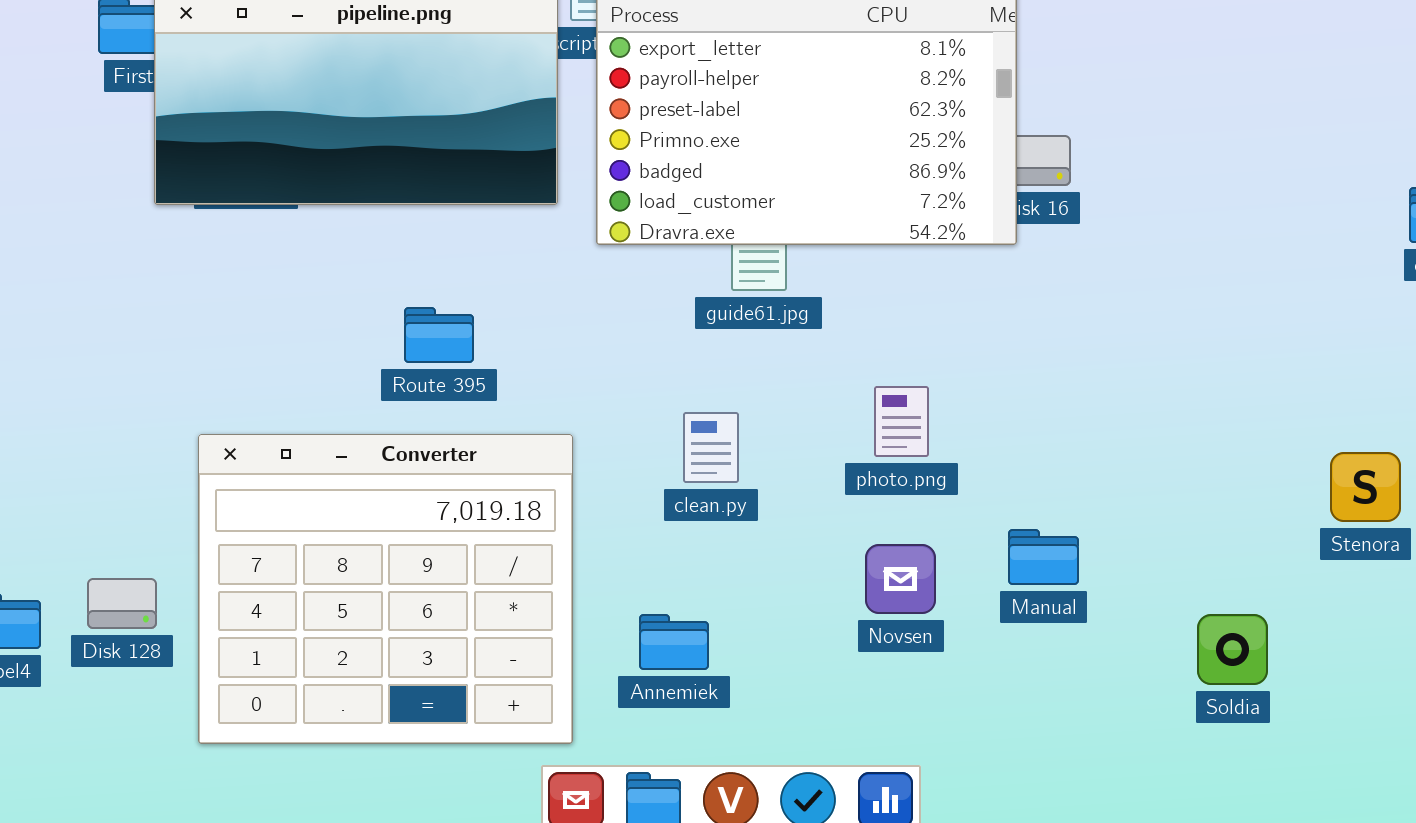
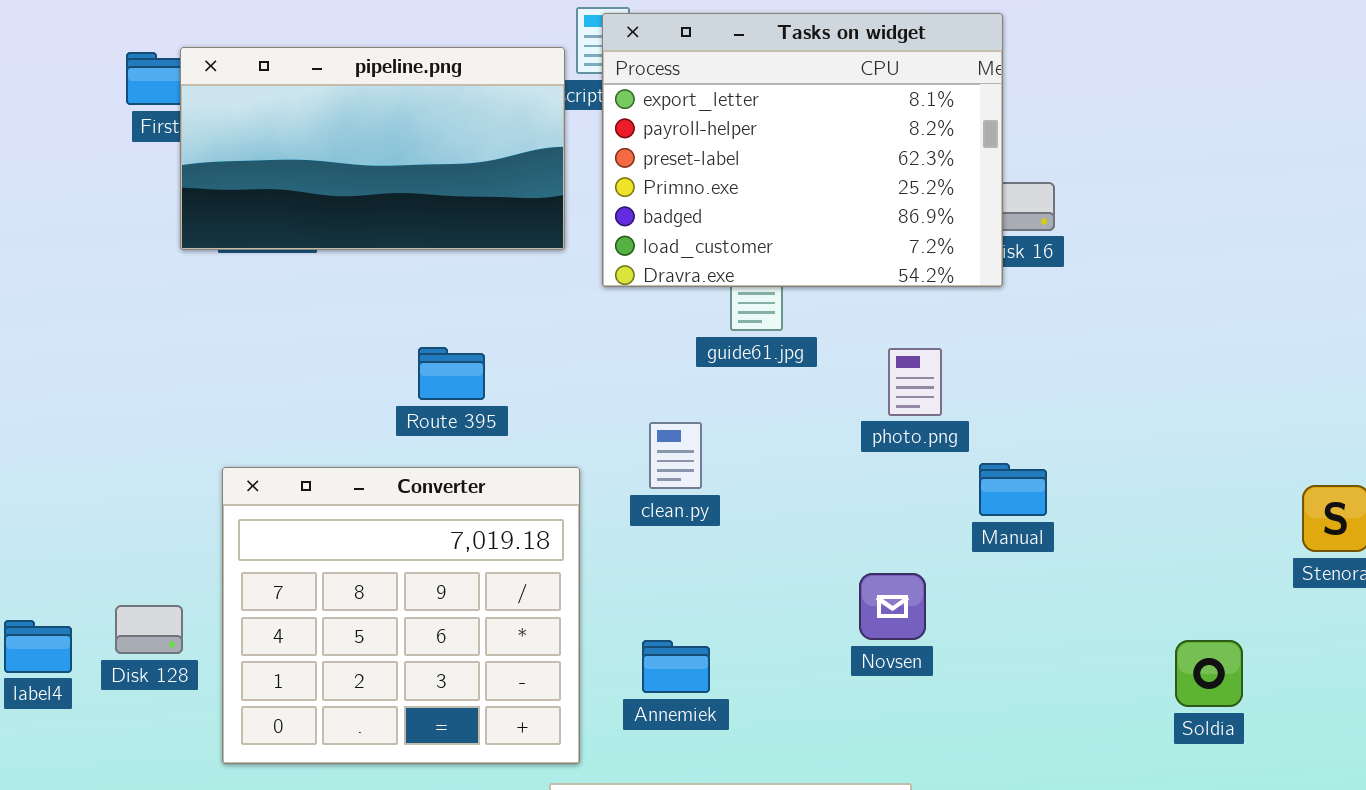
photo.png: [874,386,929,457] -> [888,348,942,416], moved
clean.py: [683,412,739,483] -> [649,422,702,489], moved
Manual: [1008,529,1079,585] -> [979,463,1047,516], moved

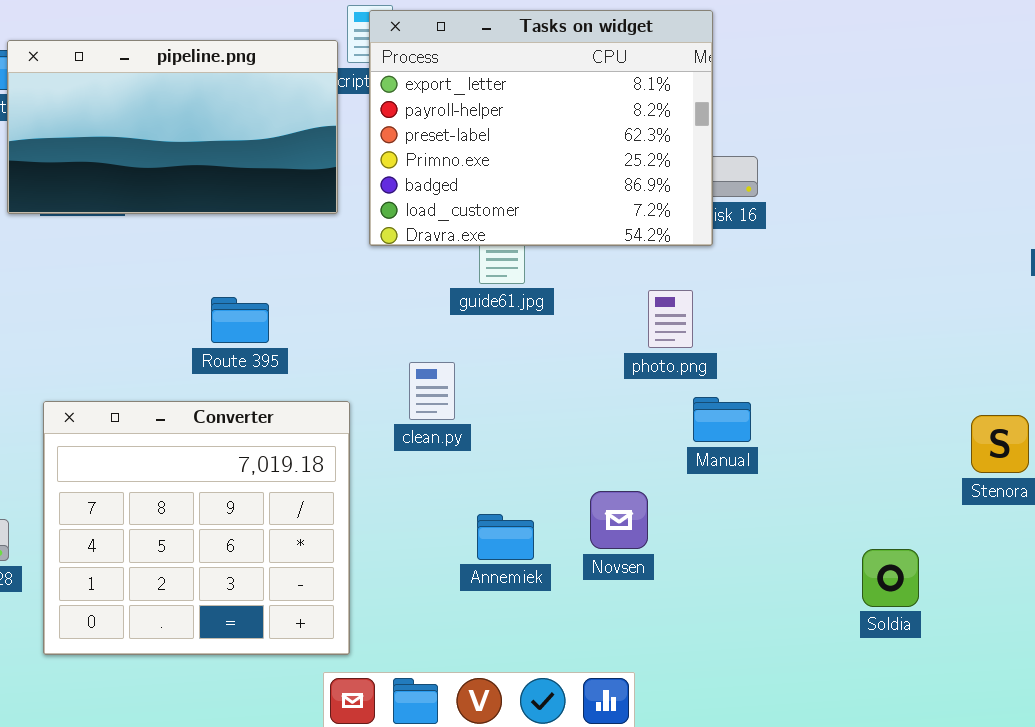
photo.png: [888,348,942,416] -> [648,290,693,348], moved
Annemiek: [642,640,710,693] -> [477,514,534,560], moved

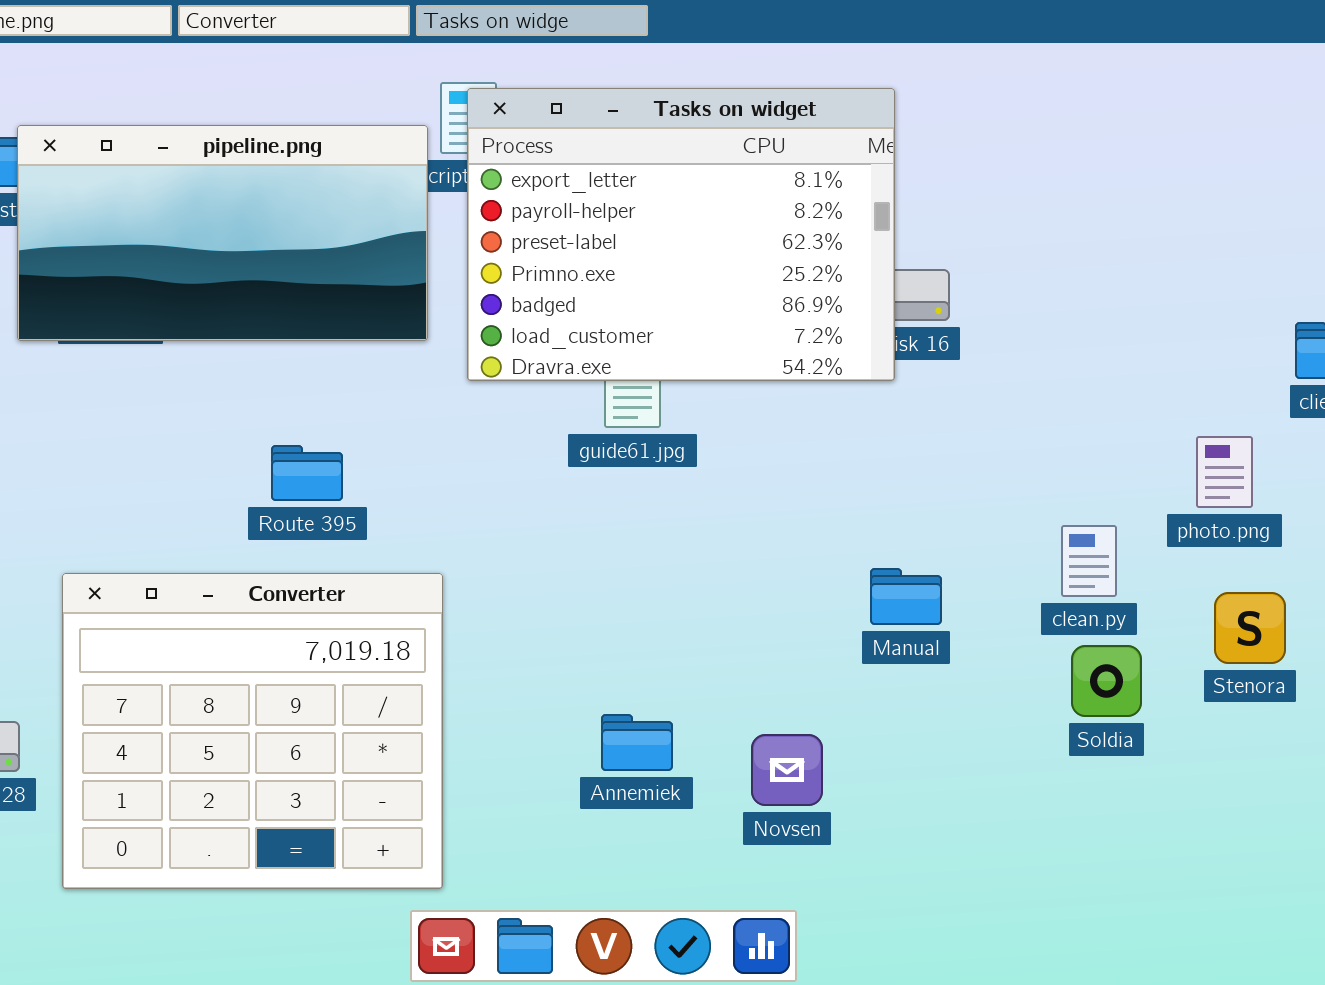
photo.png: [648,290,693,348] -> [1196,436,1253,508], moved
clean.py: [409,362,455,420] -> [1061,525,1117,597], moved
Novsen: [590,491,648,549] -> [751,734,823,806], moved
Soldia: [862,549,919,607] -> [1071,645,1142,717], moved

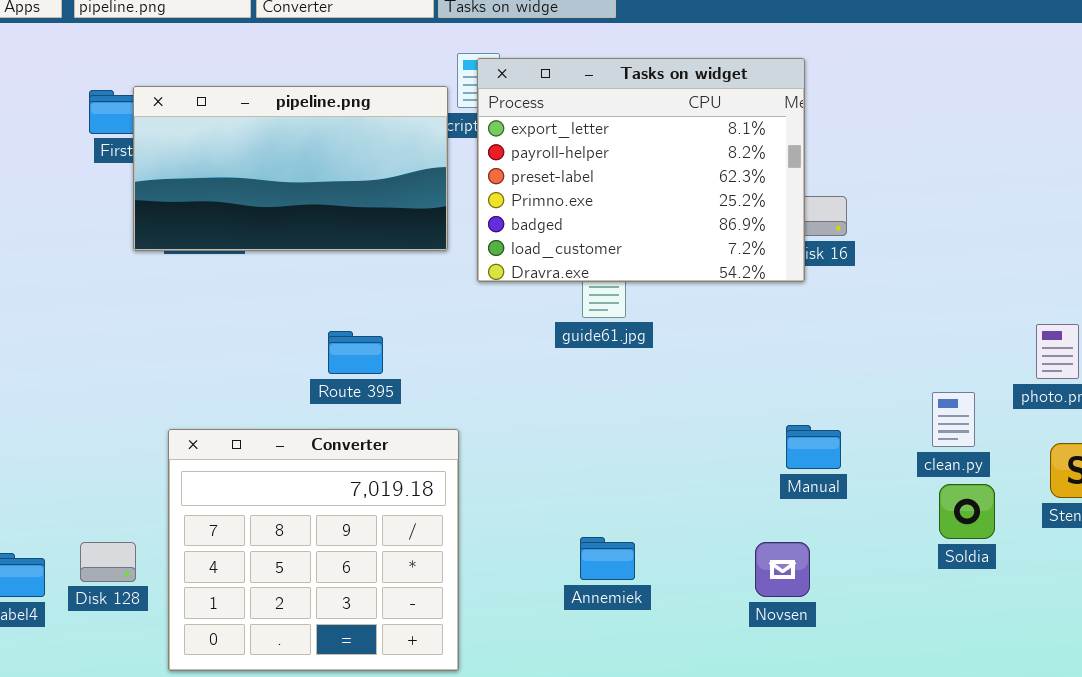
Novsen: [751,734,823,806] -> [755,542,810,597], moved

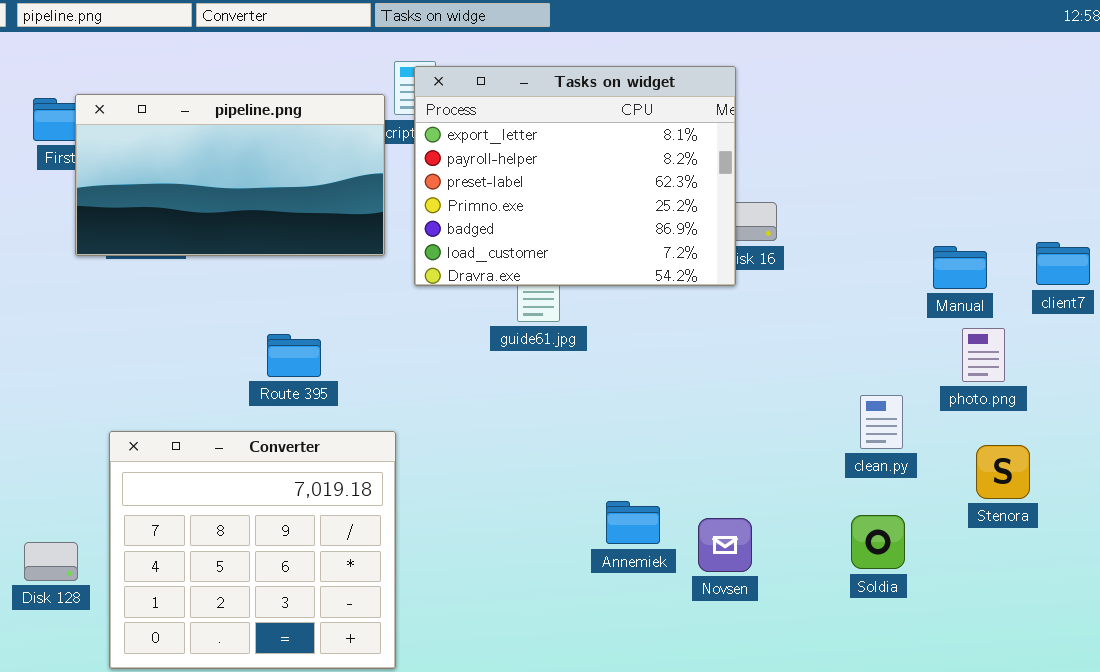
Manual: [786,425,841,469] -> [933,246,987,289], moved
Soldia: [939,484,995,539] -> [851,515,905,569], moved
Annemiek: [580,537,635,580] -> [606,501,660,544], moved
Novsen: [755,542,810,597] -> [698,518,752,572], moved

